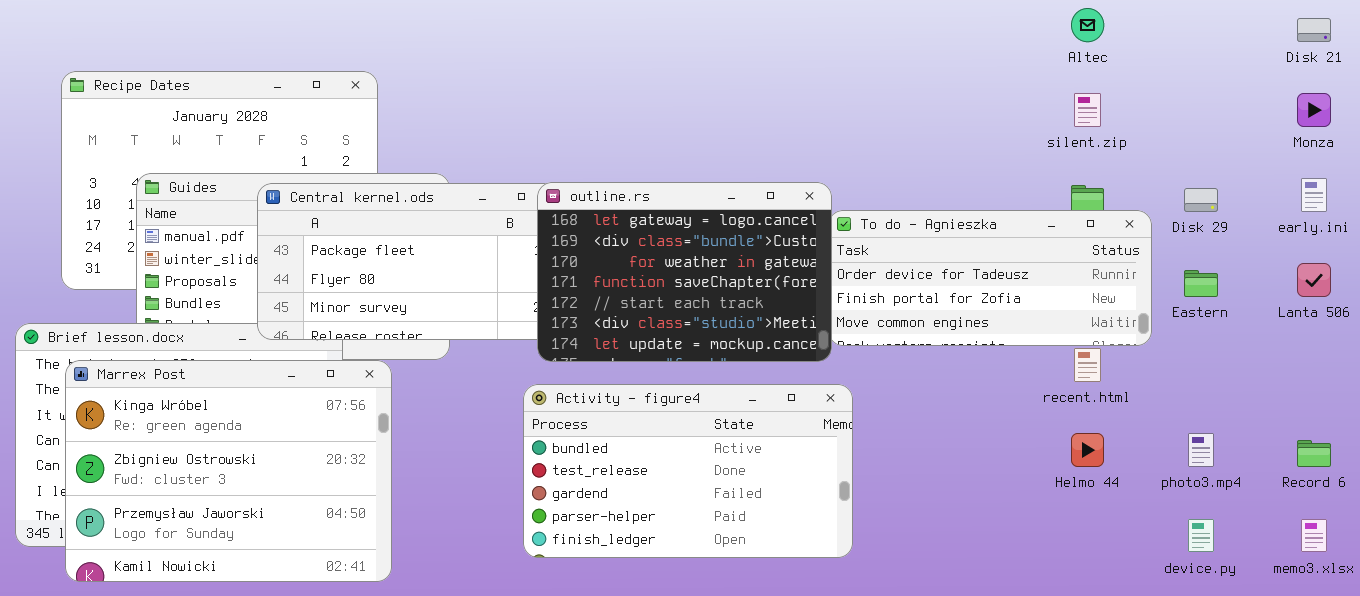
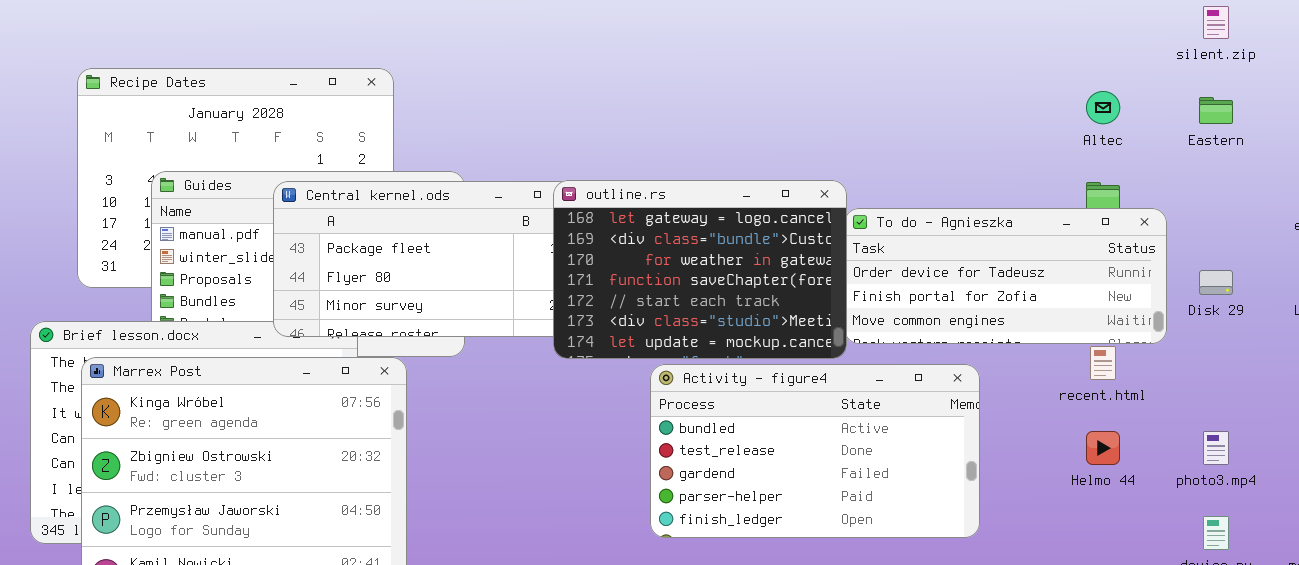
Altec: [1071,8,1104,42] -> [1086,91,1120,124], moved
silent.zip: [1074,93,1101,127] -> [1203,6,1229,39], moved
Disk 29: [1184,188,1218,212] -> [1199,270,1233,295], moved
Eastern: [1184,270,1218,297] -> [1199,97,1233,124], moved
Activity - figure4: [523,384,853,558] -> [650,364,980,538], moved

